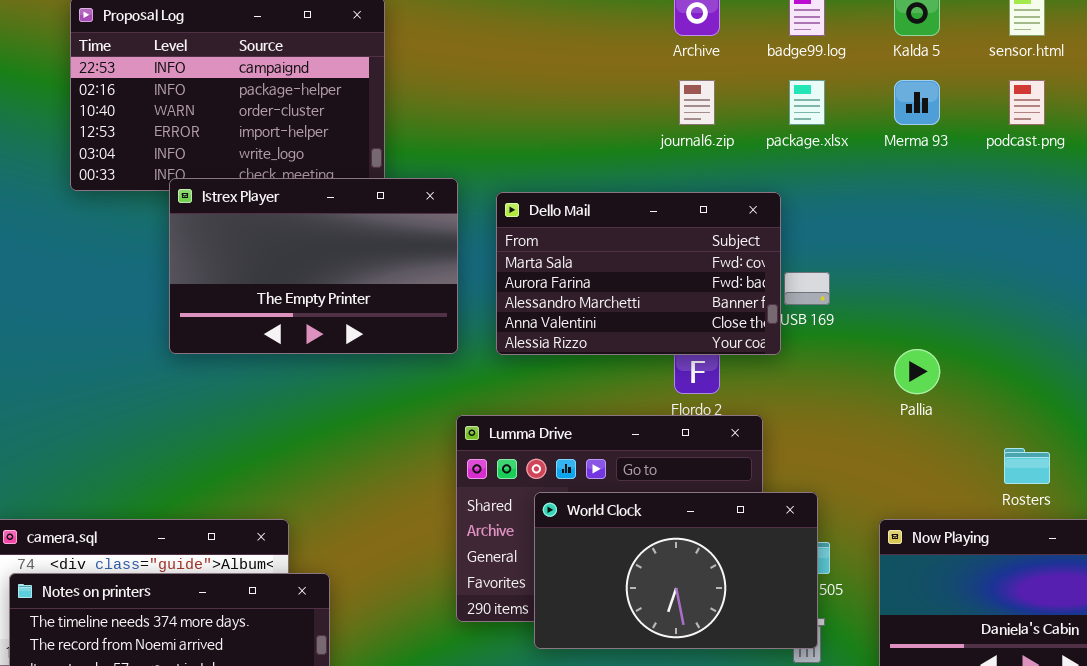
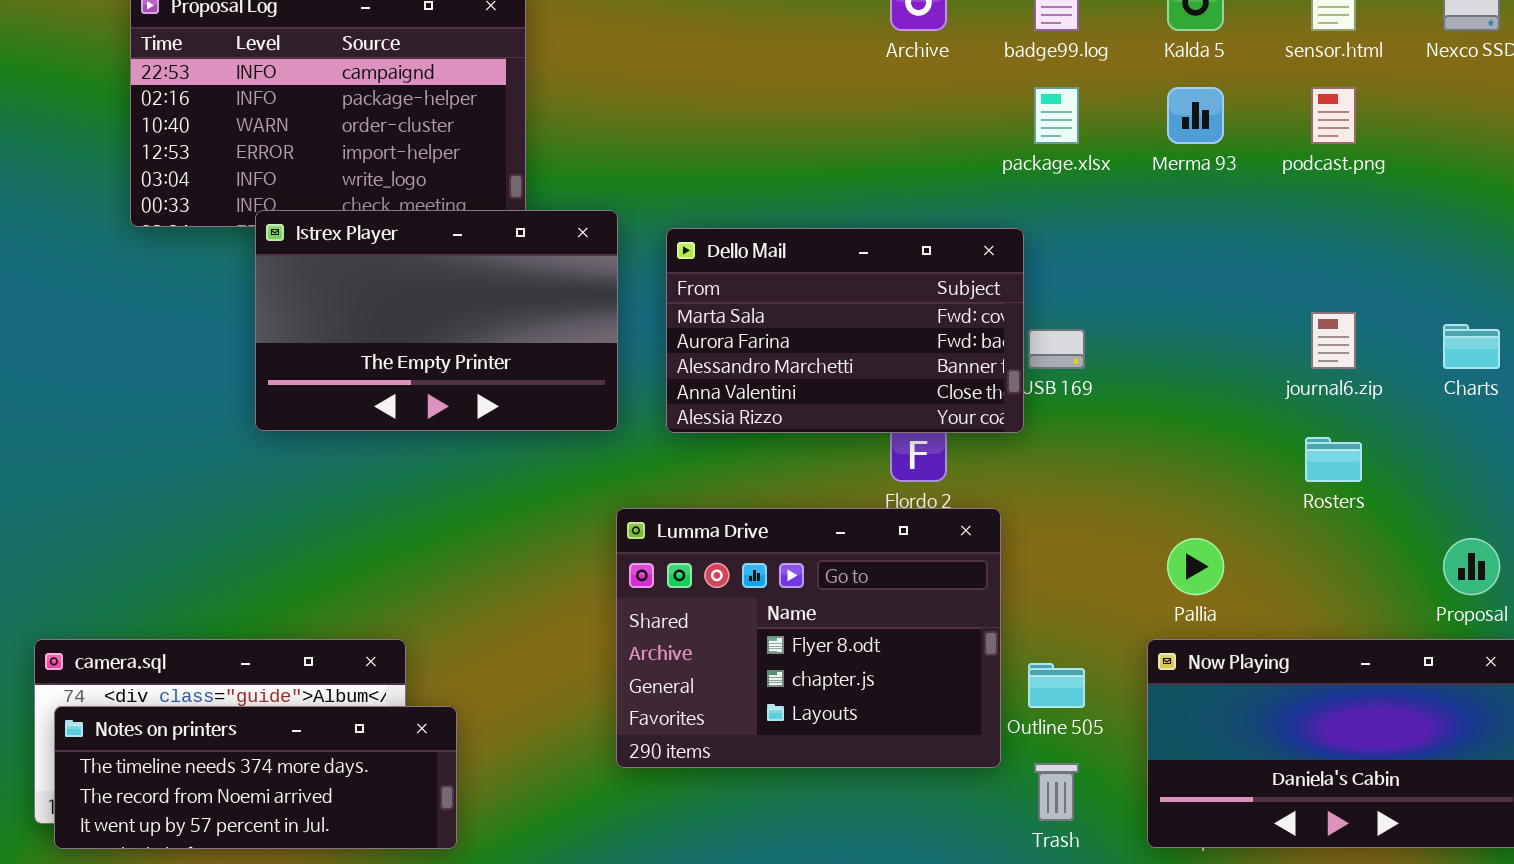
journal6.zip: [679,80,715,125] -> [1311,312,1356,369], moved
Pallia: [894,349,940,394] -> [1167,538,1224,595], moved
Rosters: [1004,448,1050,484] -> [1305,437,1362,482], moved
World Clock: [534,492,818,649] -> none, closed

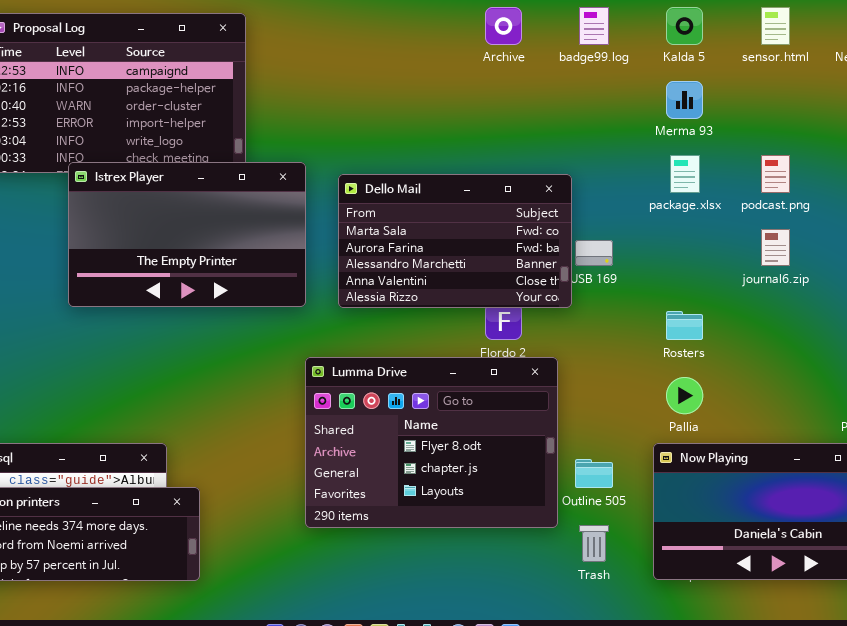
package.xlsx: [1034,87,1079,144] -> [670,155,700,193], moved
podcast.png: [1311,87,1356,144] -> [761,155,790,193], moved
Rosters: [1305,437,1362,482] -> [666,311,703,340], moved

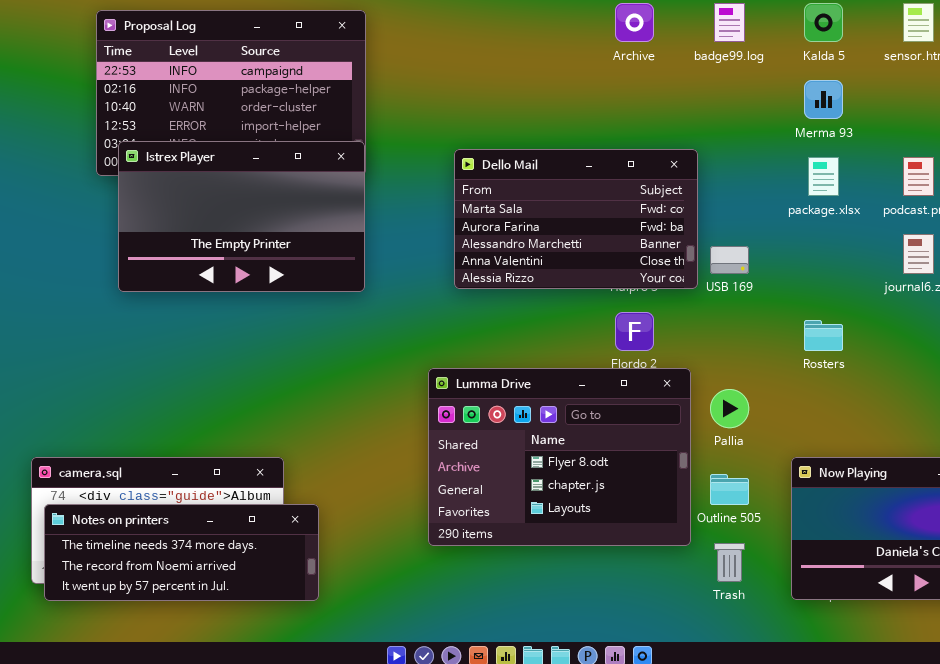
Istrex Player: [68,162,306,307] -> [118,141,365,292], moved
Dello Mail: [338,174,572,308] -> [454,149,698,289], moved
Pallia: [666,377,703,414] -> [710,389,749,428], moved

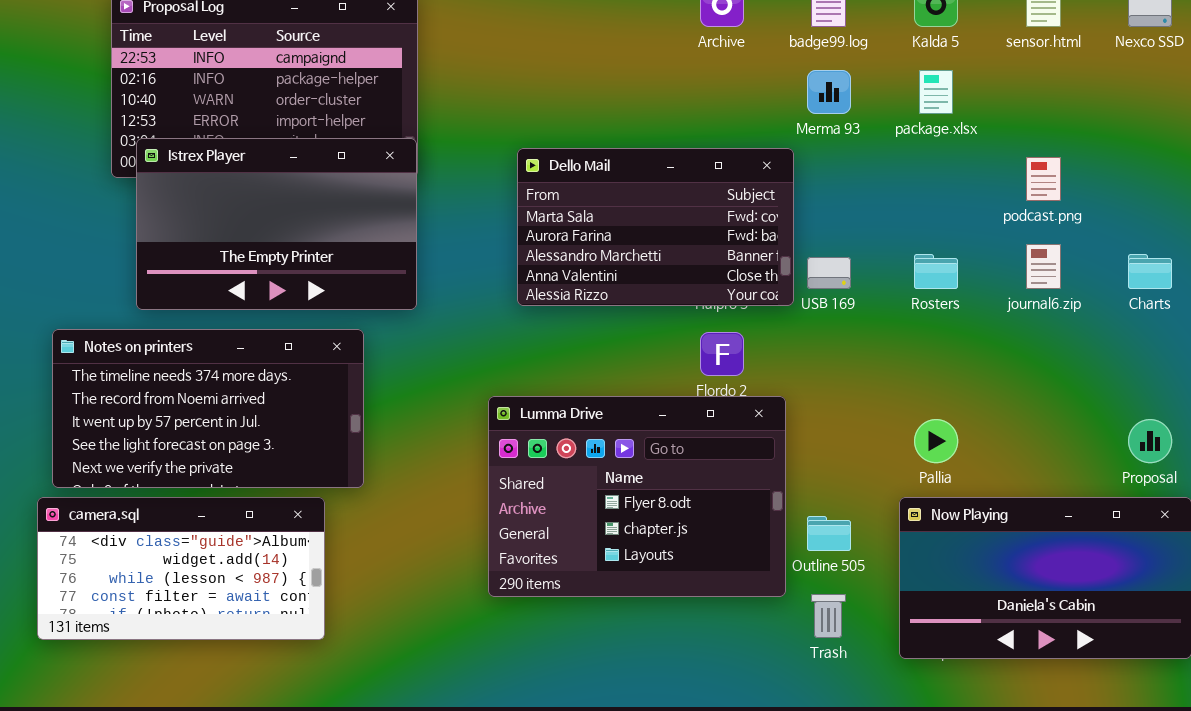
Merma 93: [804,80,843,119] -> [807,70,851,114], moved
package.xlsx: [808,157,839,196] -> [919,70,953,114], moved
Rosters: [804,320,843,351] -> [914,254,958,289], moved
Pallia: [710,389,749,428] -> [914,419,958,463], moved
Notes on printers: [44,504,319,601] -> [52,329,364,488], moved, resized

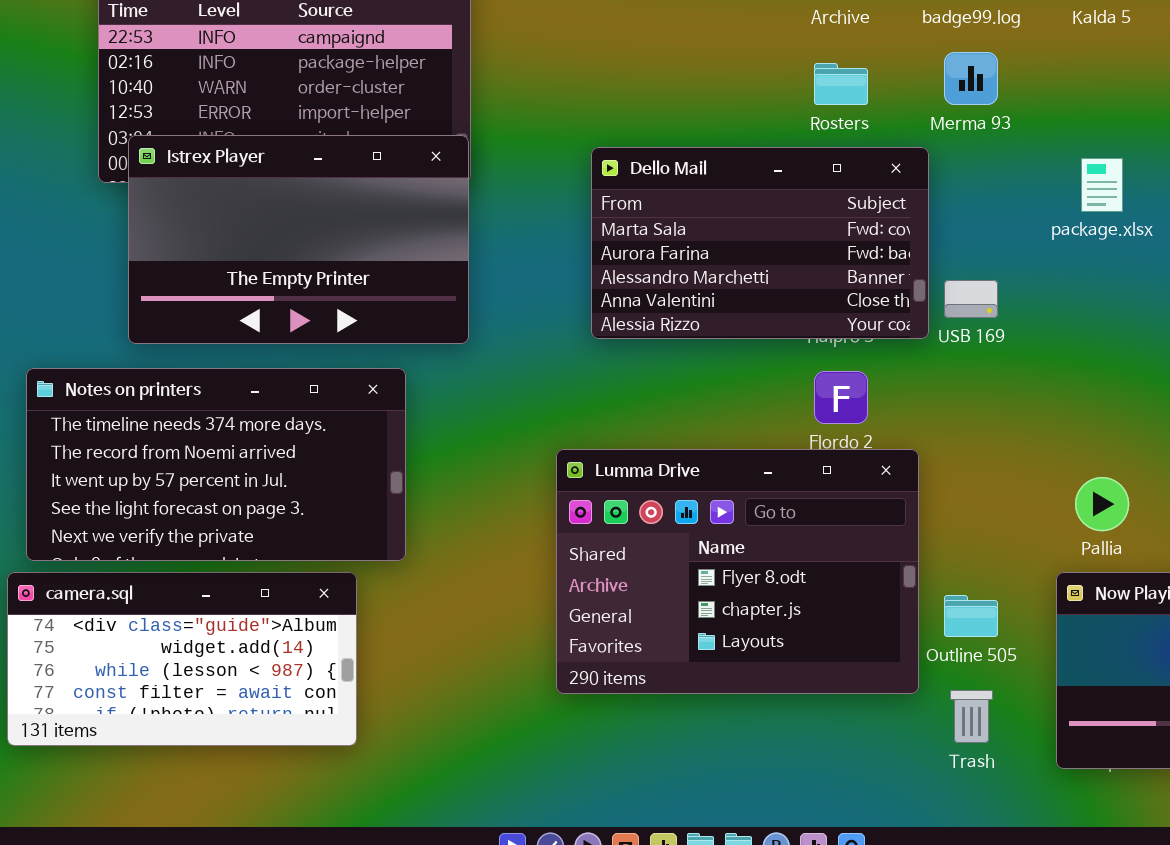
package.xlsx: [919,70,953,114] -> [1081,158,1123,212], moved
Rosters: [914,254,958,289] -> [814,63,868,105], moved

